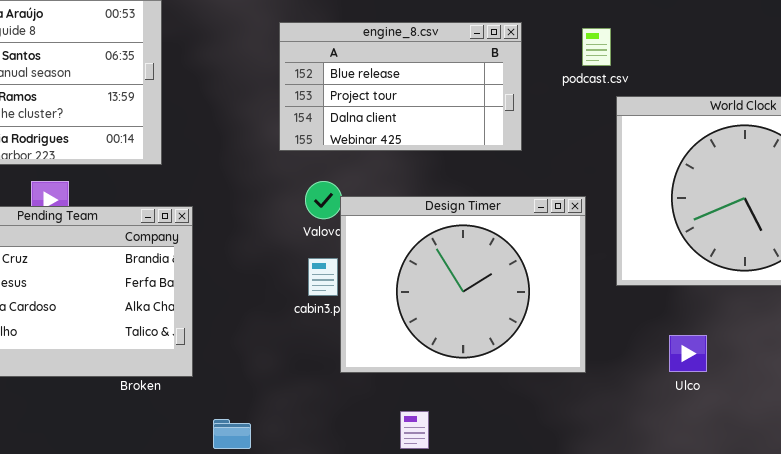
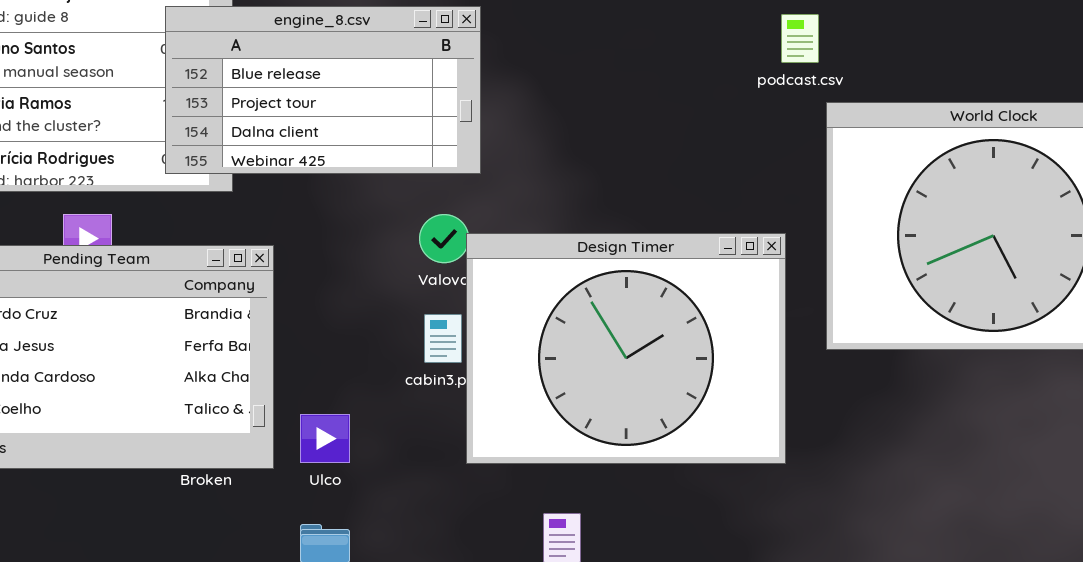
engine_8.csv: [279,22,522,151] -> [165,6,481,174], moved
Ulco: [669,335,707,372] -> [300,414,350,463], moved

